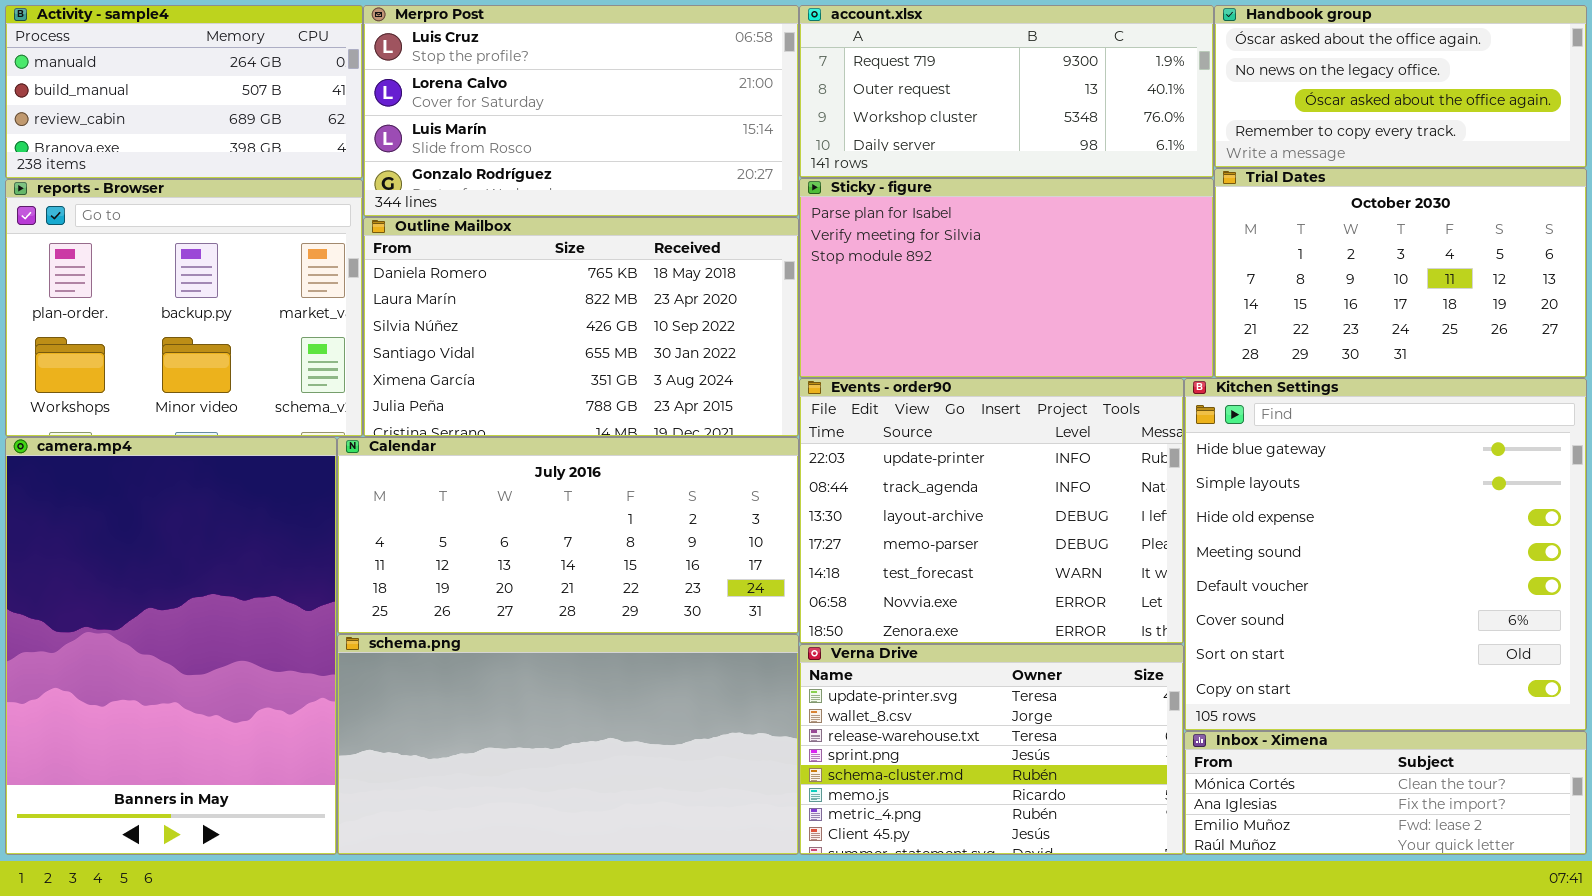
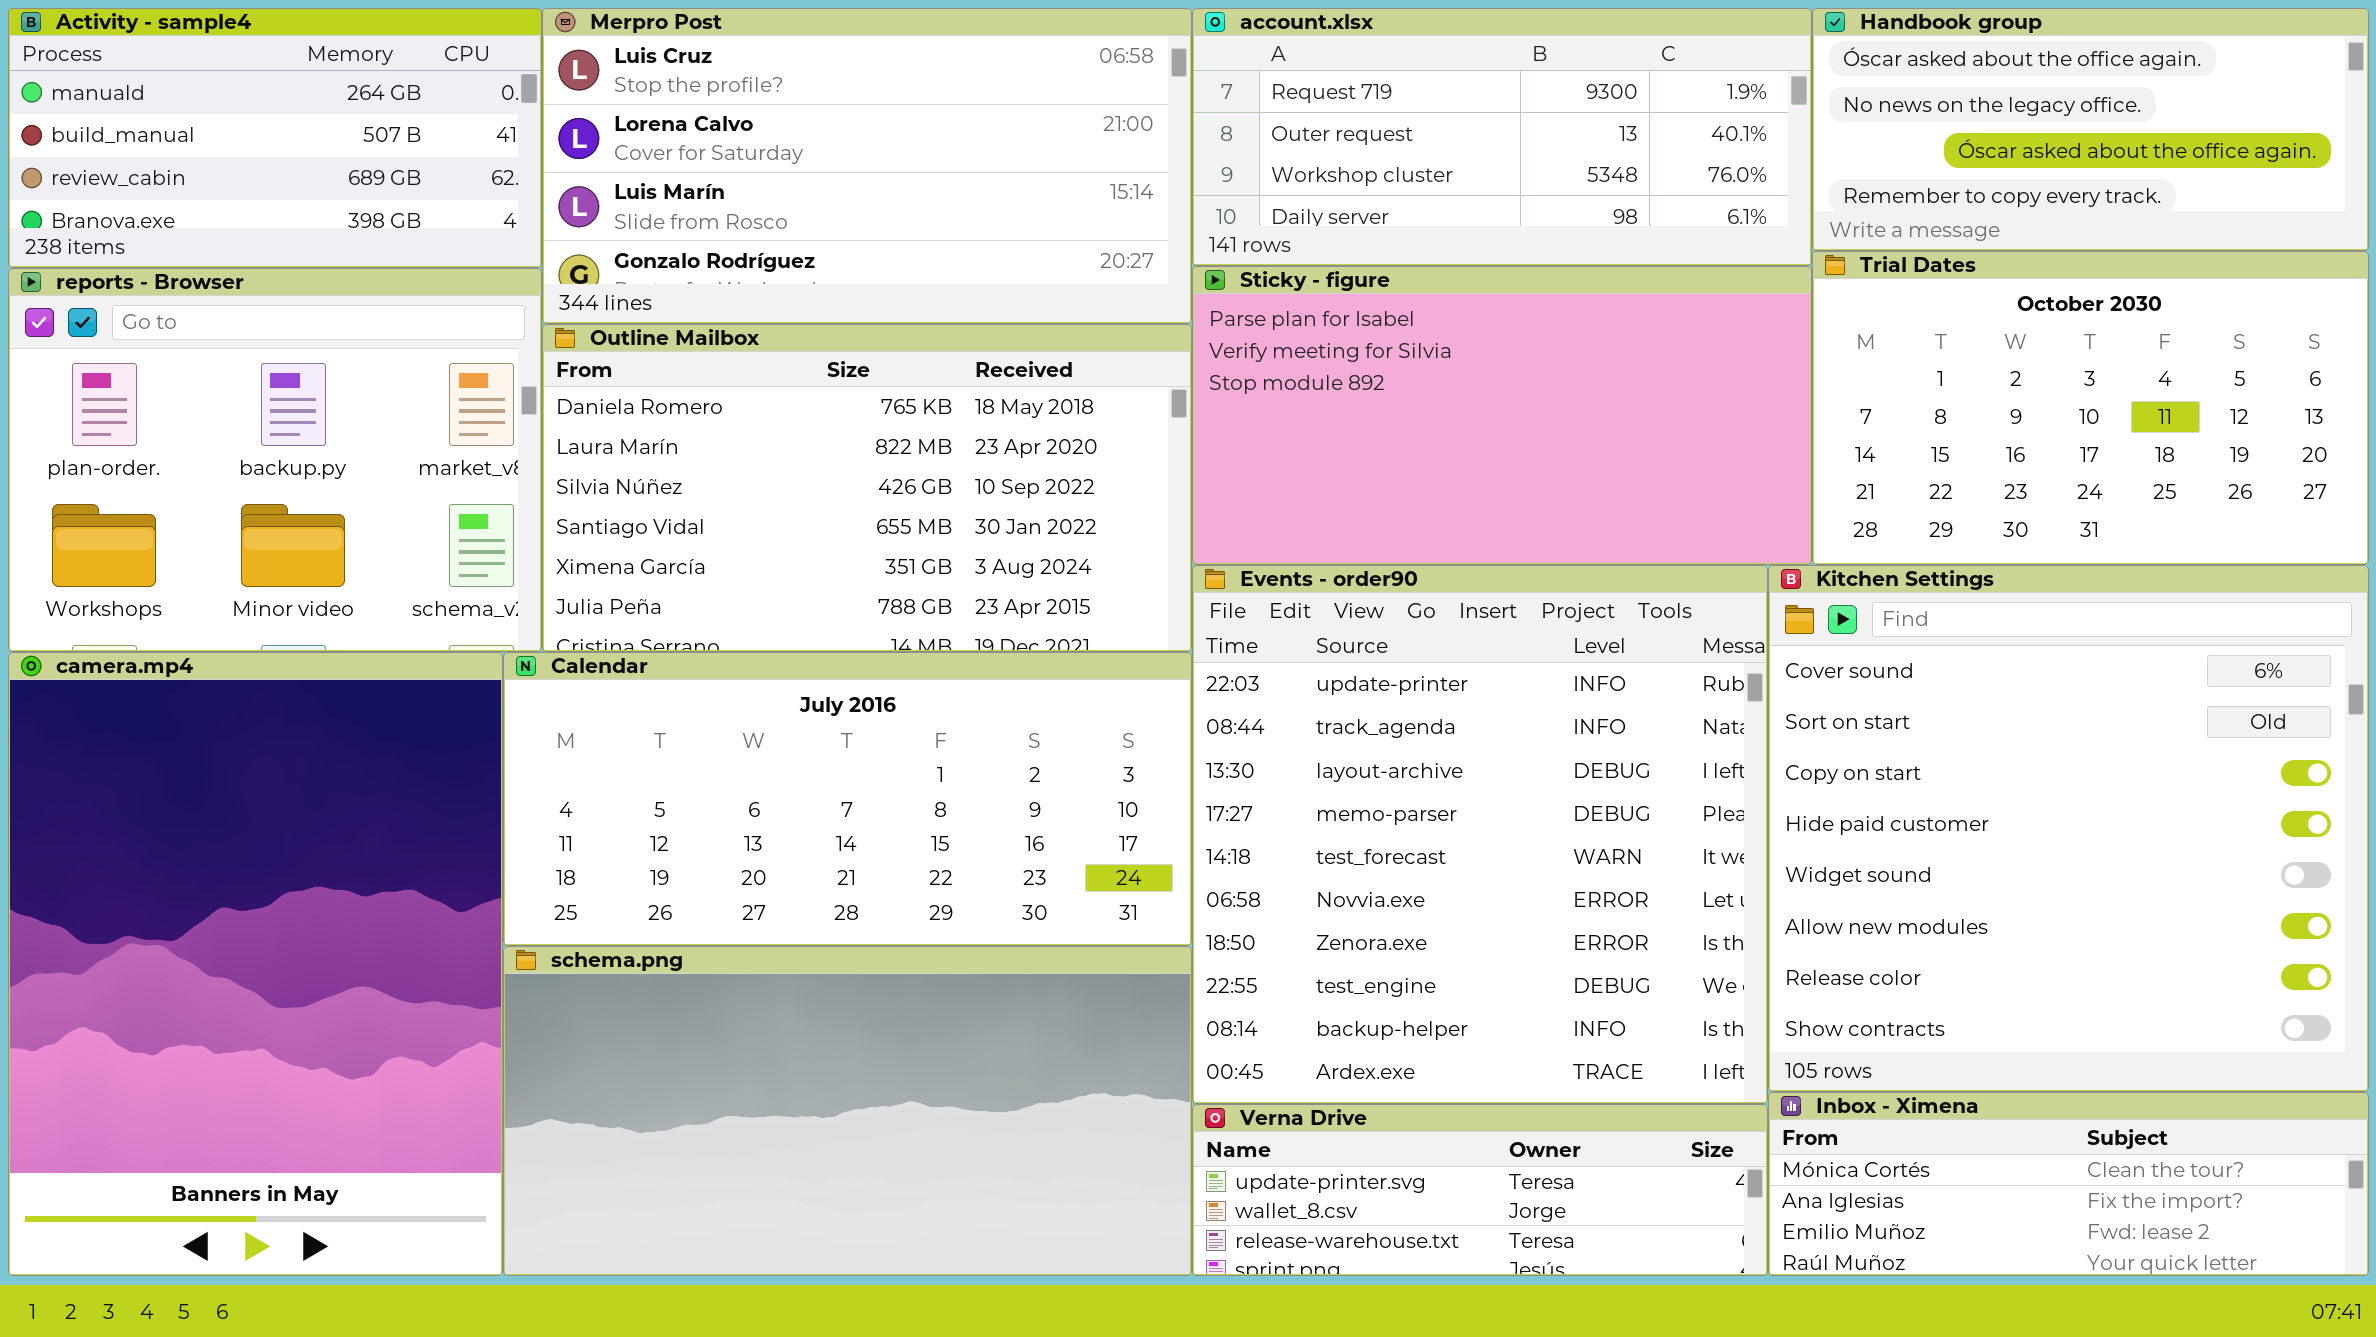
Events - order90: [799,378,1184,644] -> [1192,565,1768,1104], resized
Kitchen Settings: [1184,378,1587,731] -> [1768,565,2369,1092], scrolled down 5 rows
Verna Drive: [799,644,1184,855] -> [1192,1104,1768,1276], resized

